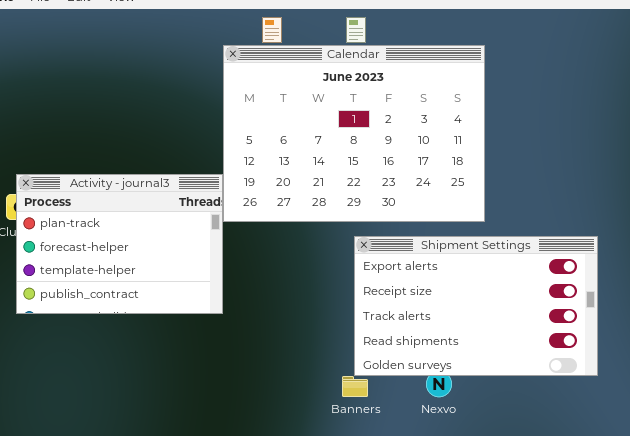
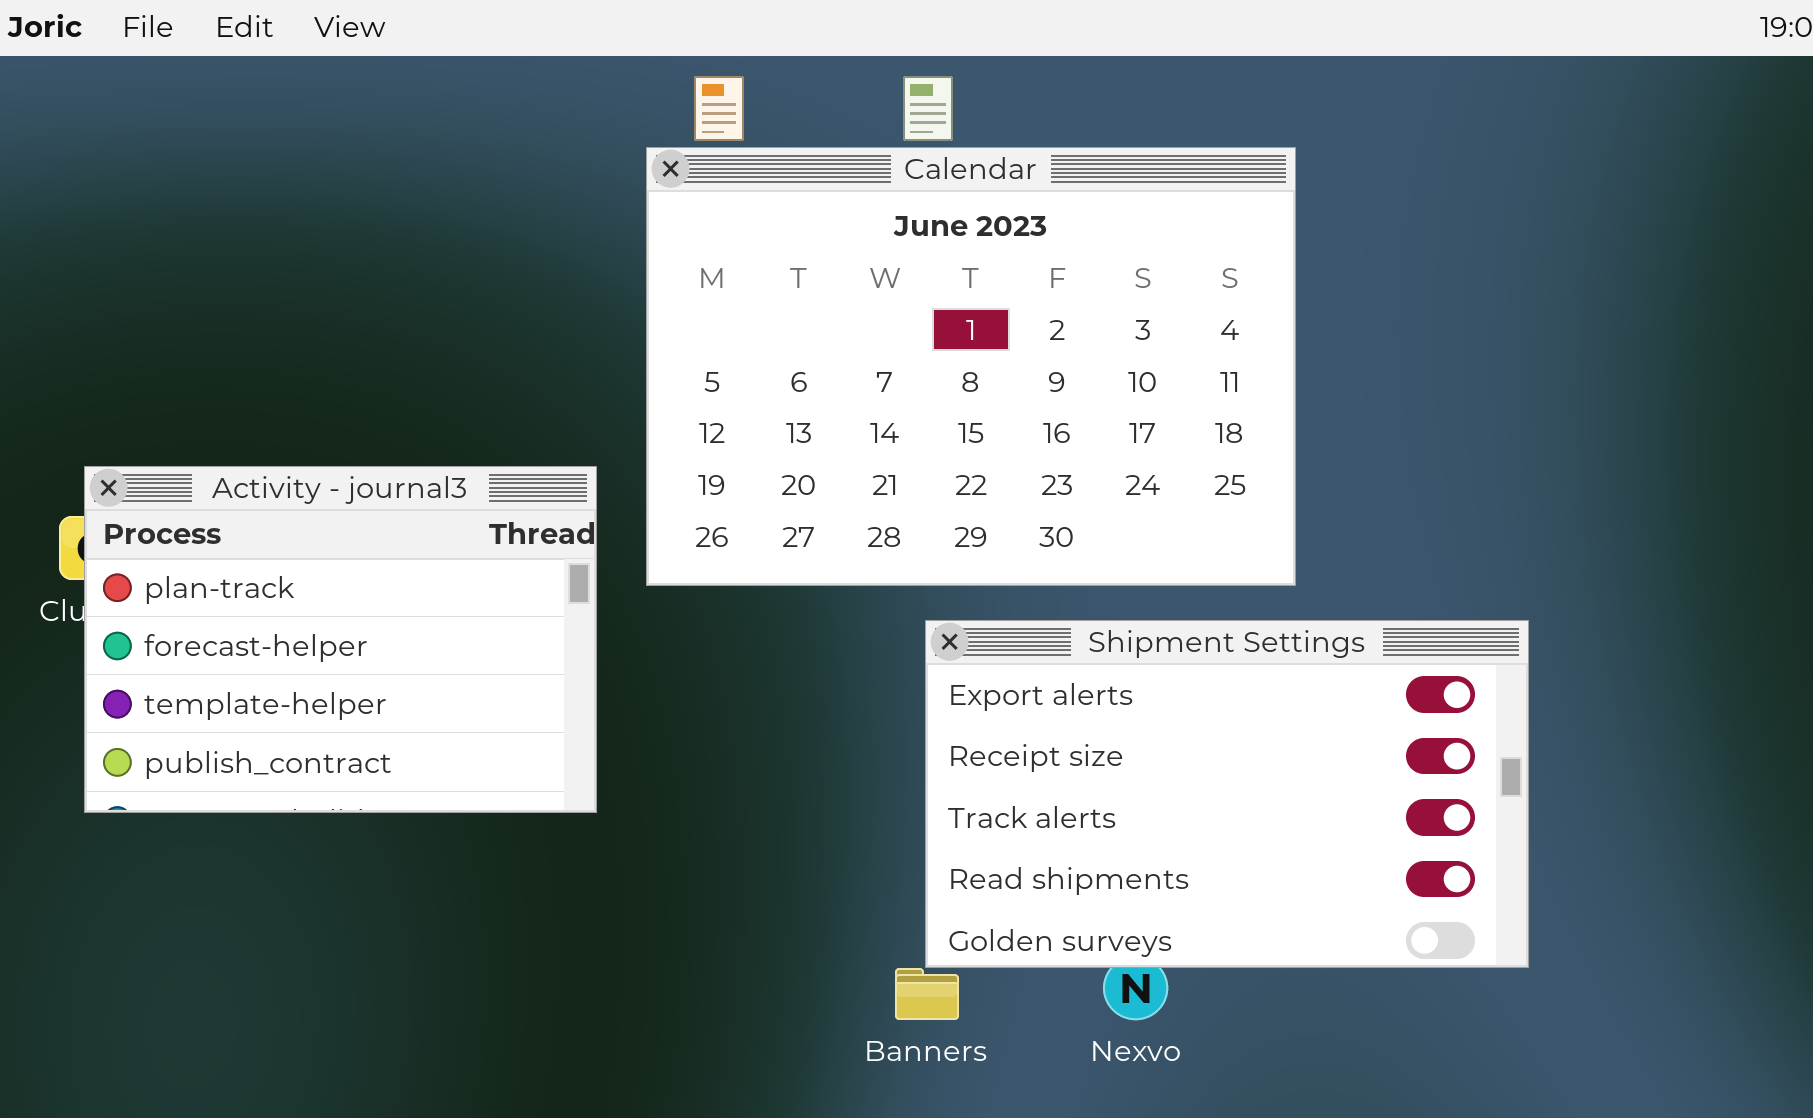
Calendar: [223,45,485,222] -> [646,147,1296,586], moved

